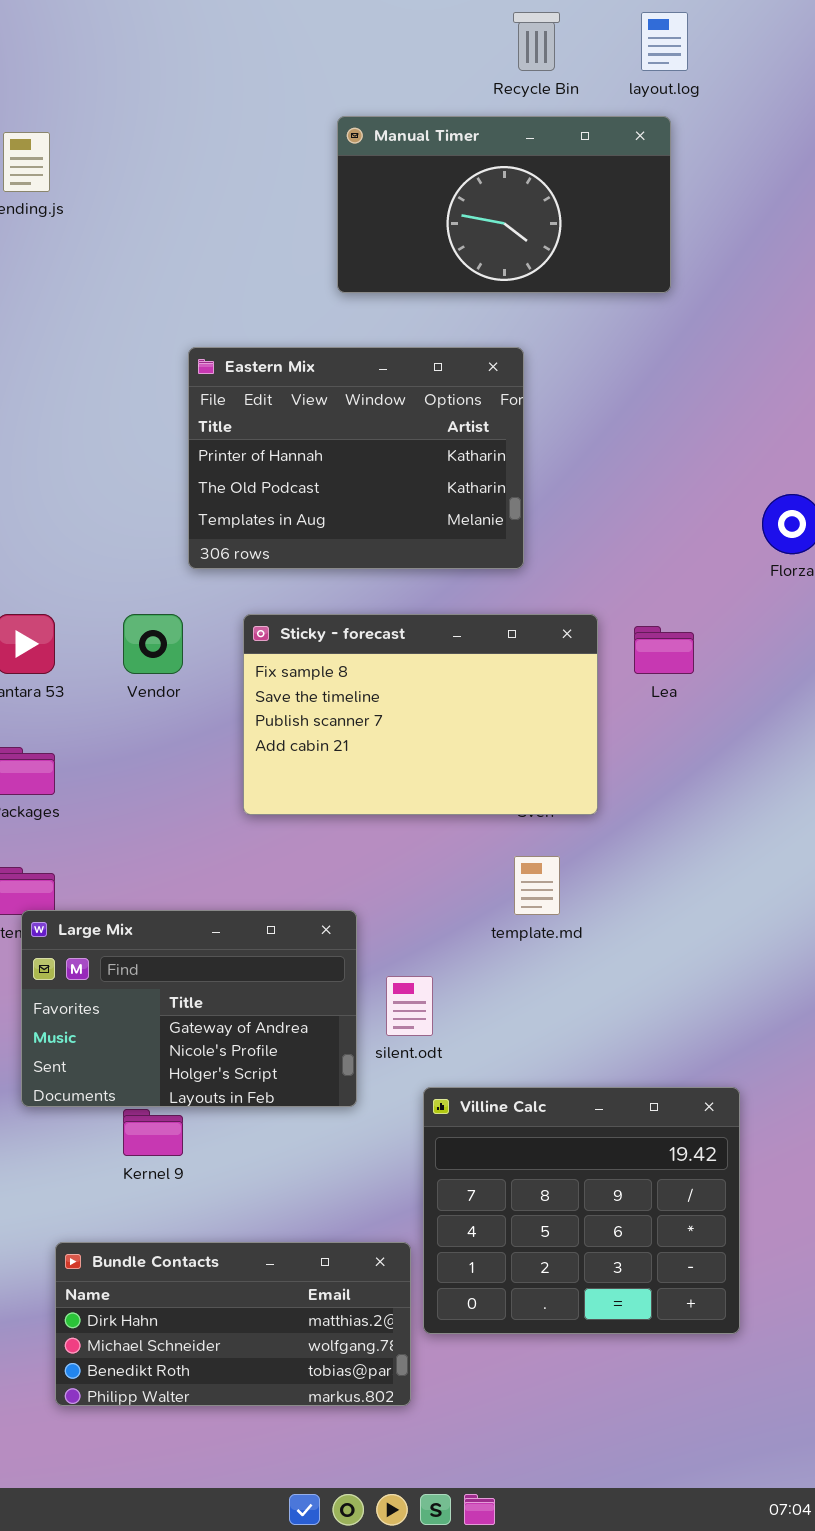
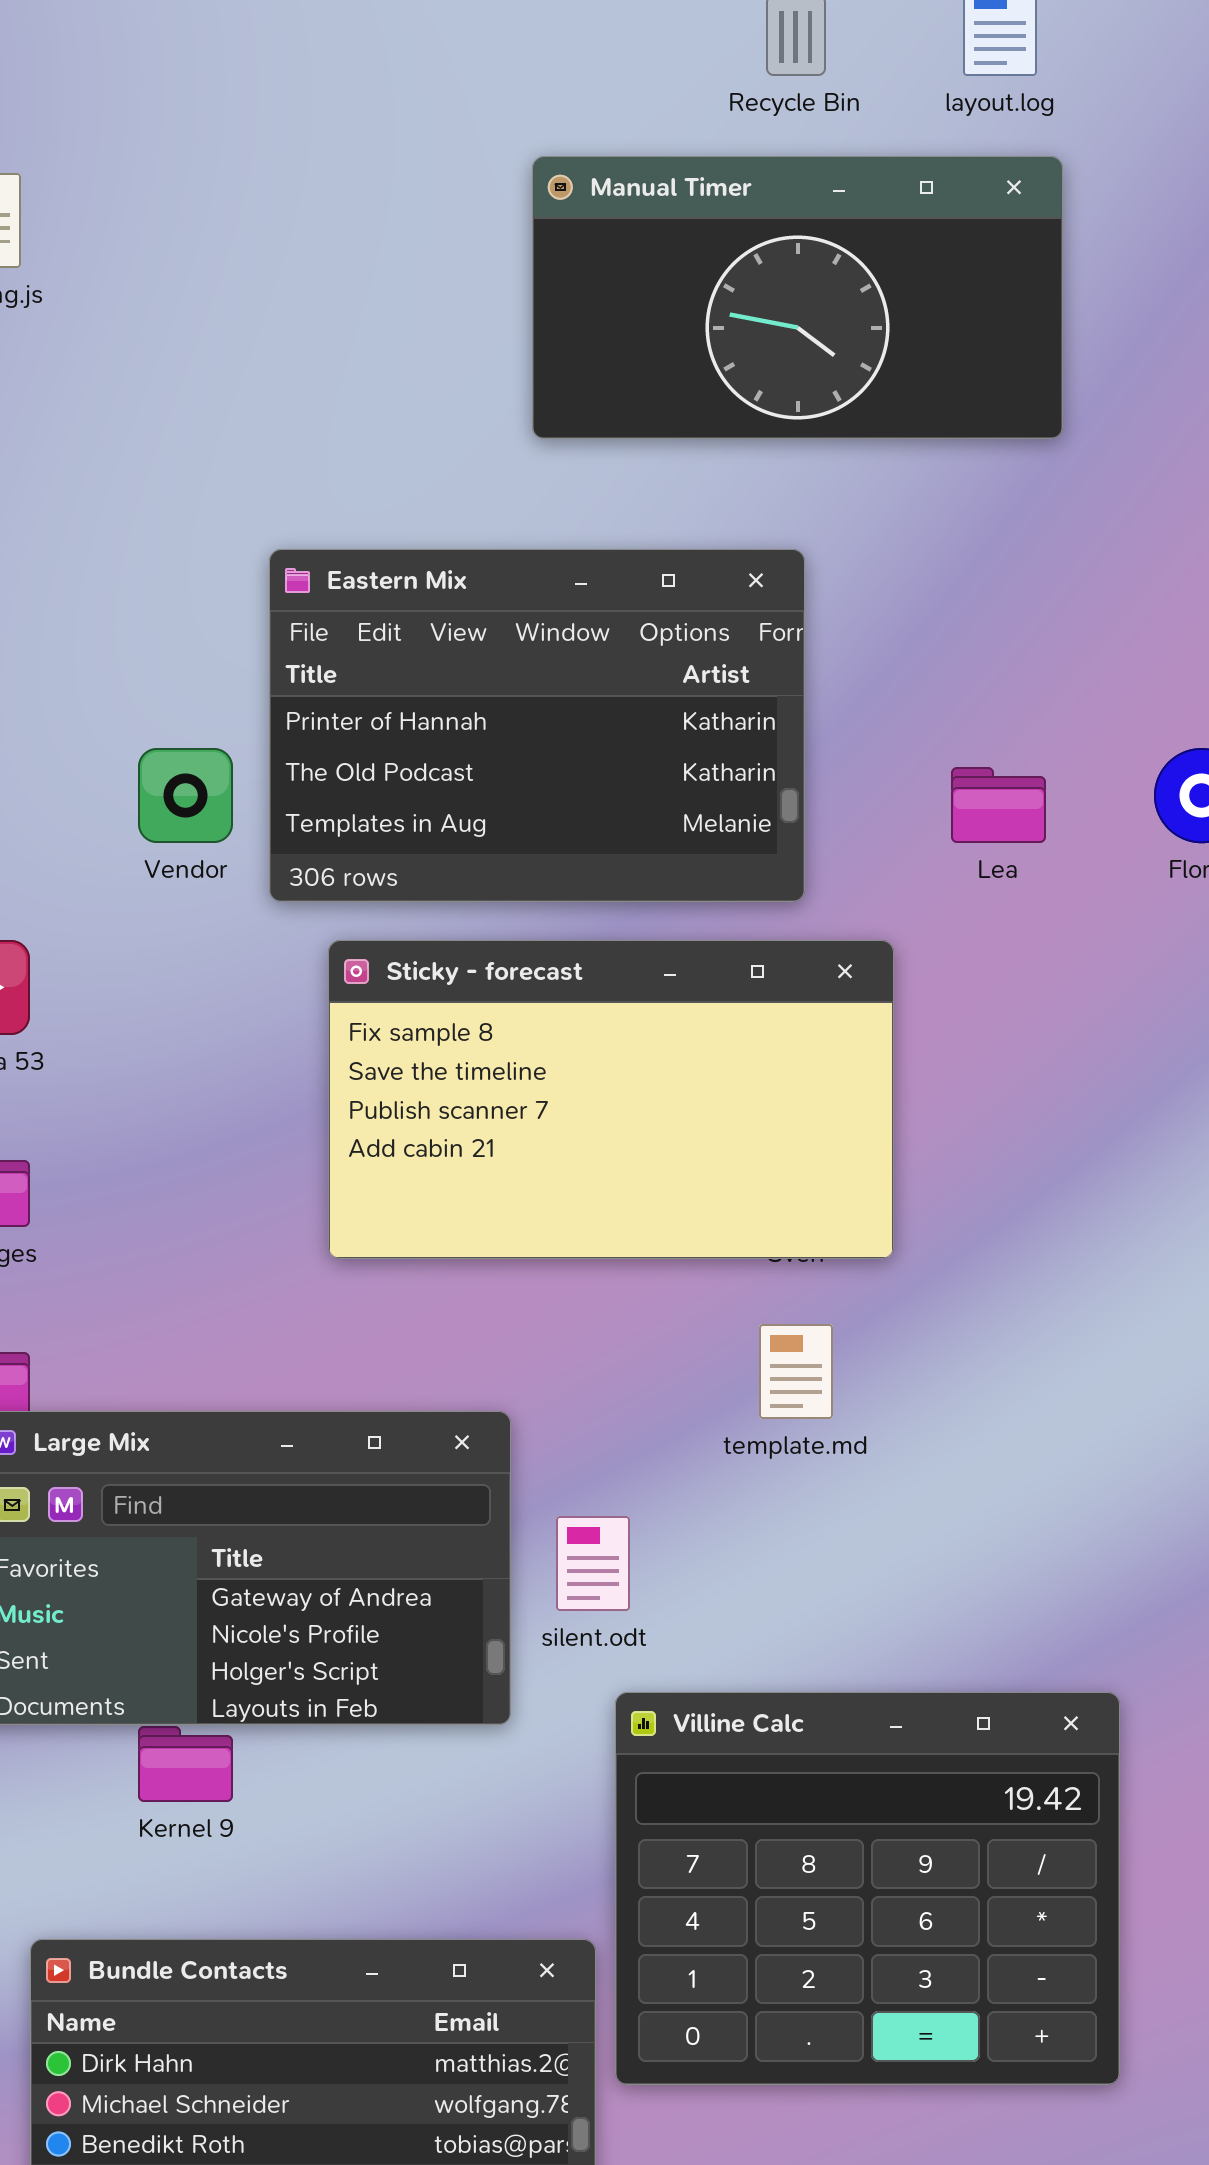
Manual Timer: [337,116,671,293] -> [532,156,1063,439], moved
Eastern Mix: [188,347,524,569] -> [269,549,805,902], moved
Vendor: [123,614,183,674] -> [138,748,233,843], moved
Lea: [634,626,694,674] -> [951,767,1046,843], moved

